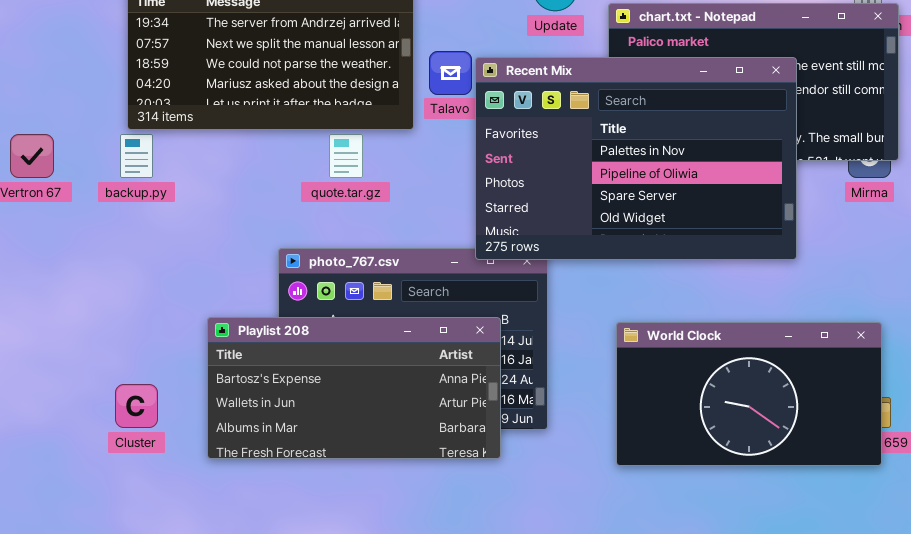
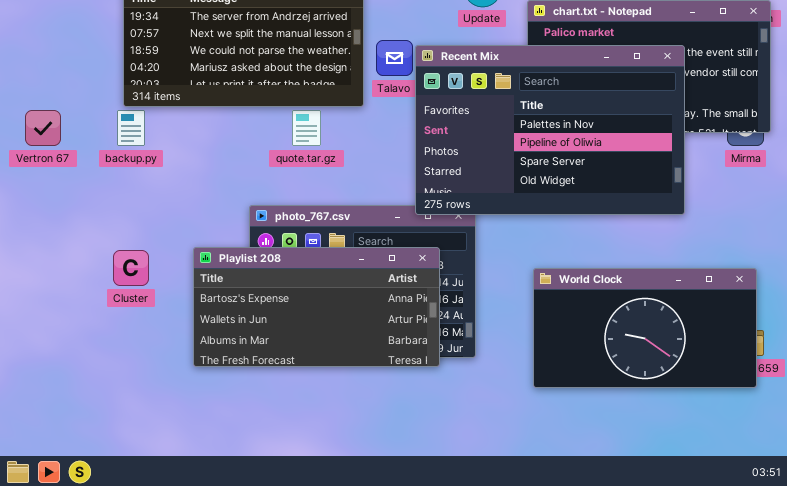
Playlist 208: [207,317,501,459] -> [193,247,440,367], moved
Cluster: [115,384,158,428] -> [113,250,149,286], moved

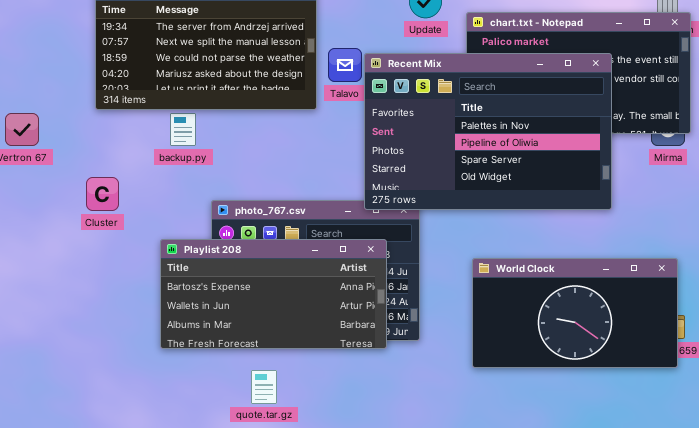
backup.py: [117,110,145,146] -> [170,113,196,146], moved
quote.tar.gz: [292,110,321,146] -> [251,370,277,404], moved
Cluster: [113,250,149,286] -> [86,177,119,211], moved

